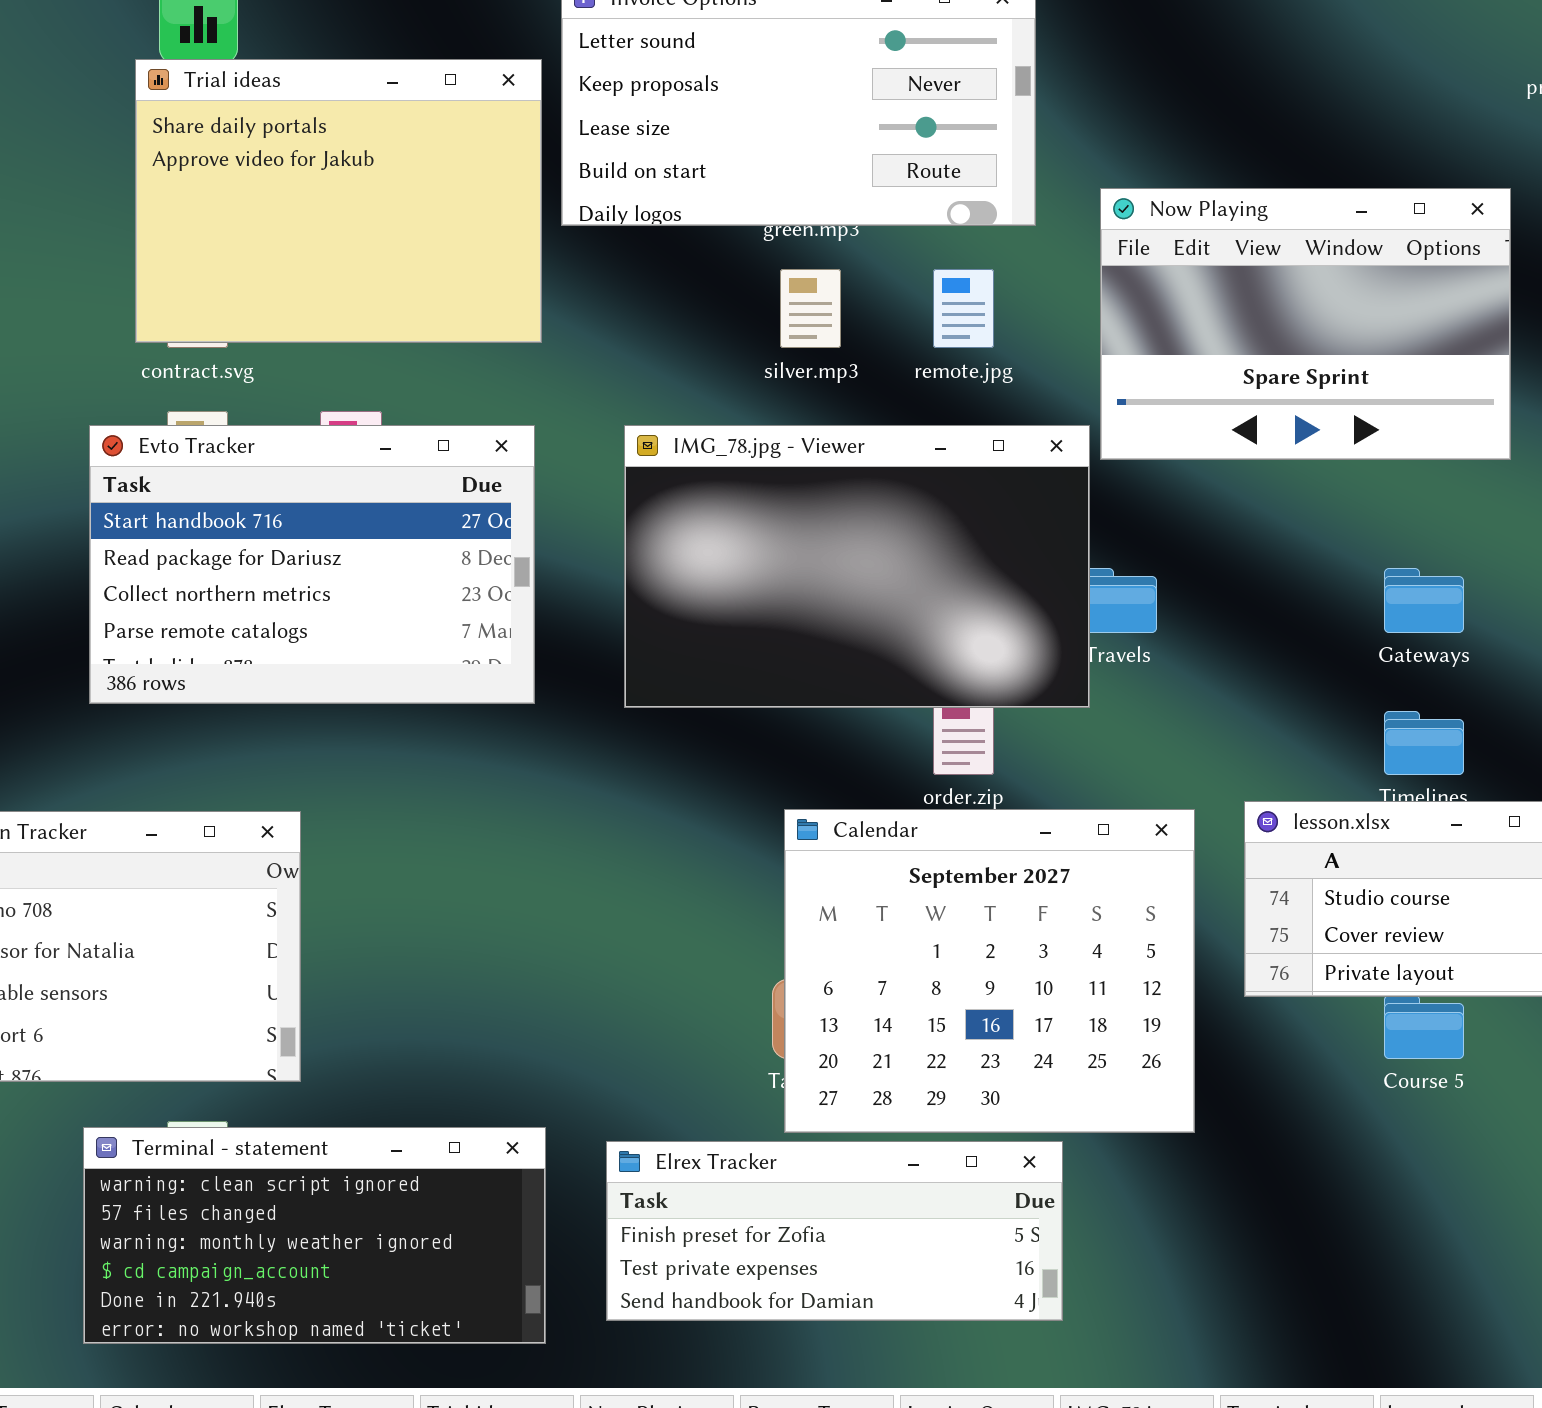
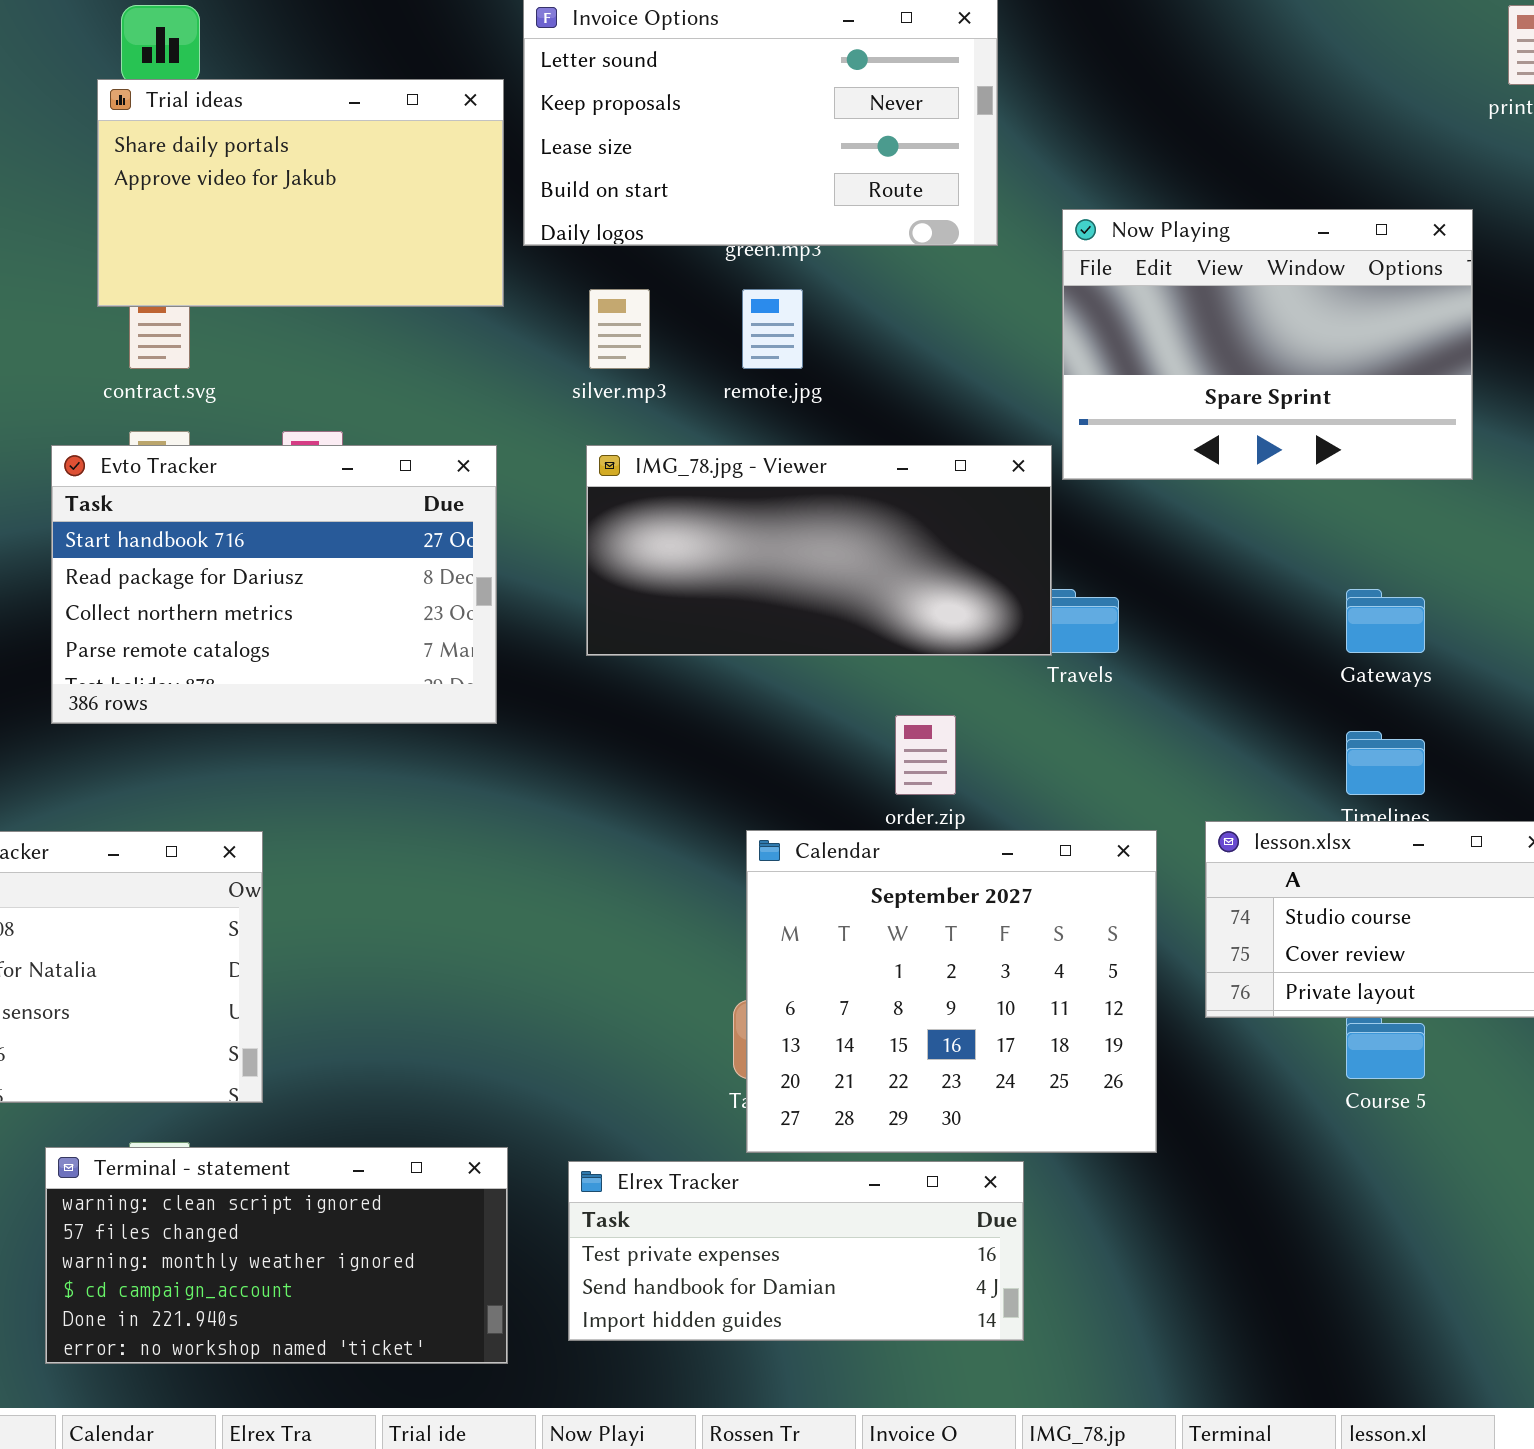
Trial ideas: [135,59,542,343] -> [97,79,504,307], resized
silver.mp3: [780,269,841,348] -> [589,289,650,369], moved
remote.jpg: [933,269,994,348] -> [742,289,803,369], moved
IMG_78.jpg - Viewer: [624,425,1090,708] -> [586,445,1052,656], resized
Elrex Tracker: [606,1141,1063,1321] -> [568,1161,1024,1341], scrolled down 1 row

